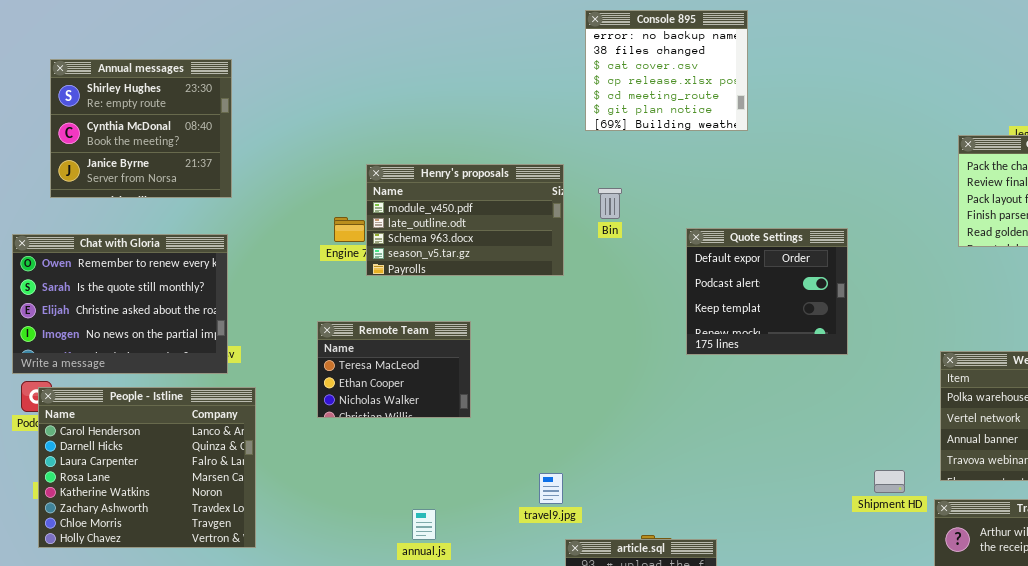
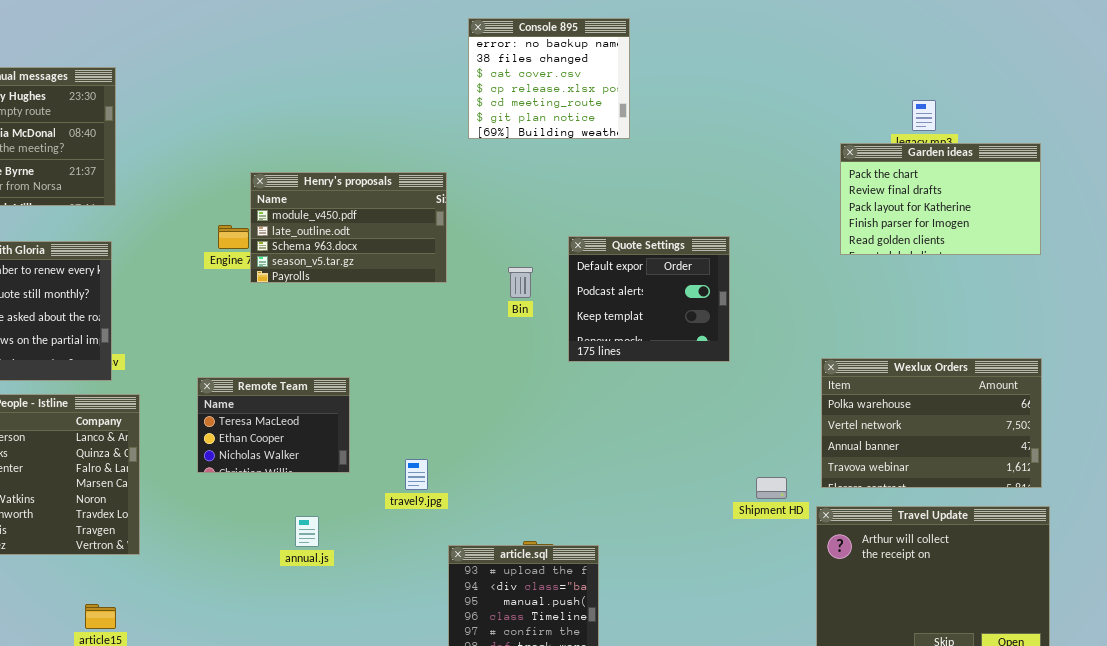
Bin: [598,188,622,219] -> [508,267,533,298], moved
Remote Team: [317,321,471,418] -> [197,377,350,473], moved
travel9.jpg: [539,473,563,504] -> [405,459,428,490], moved

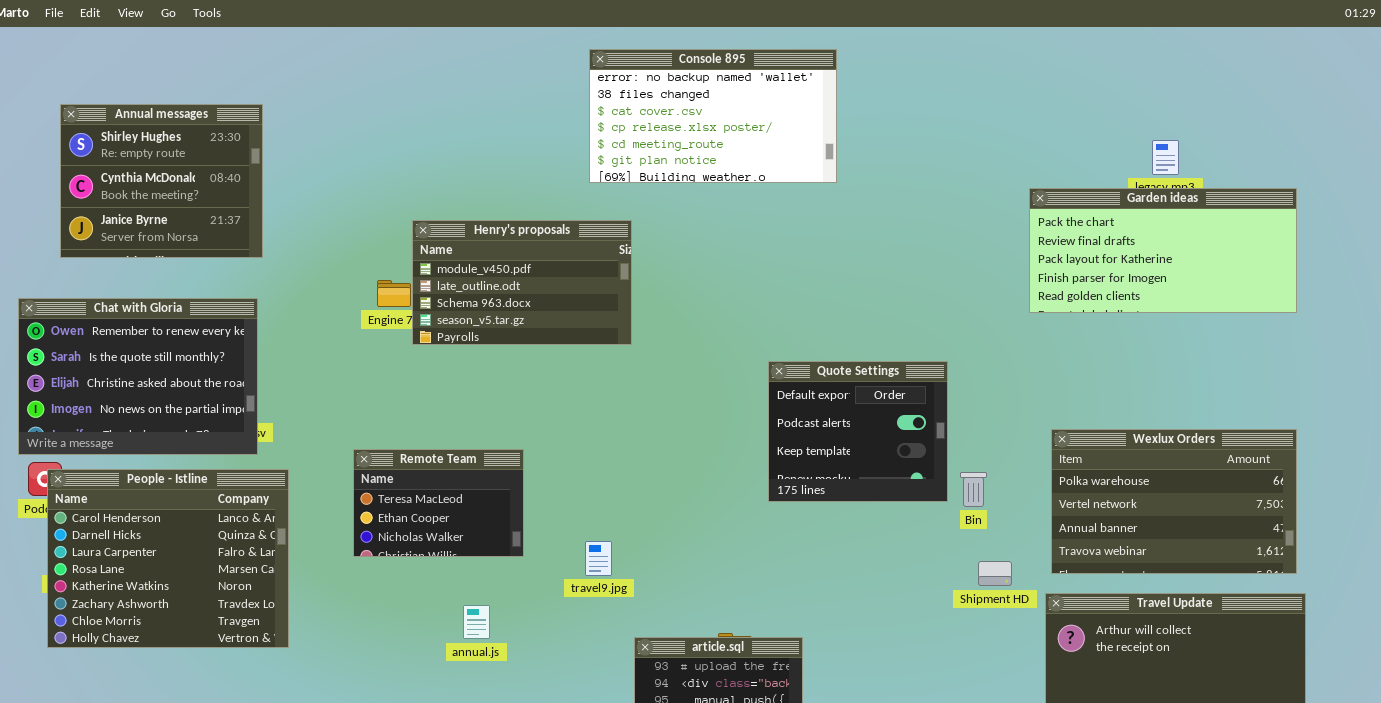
Console 895: [468,18,630,139] -> [589,49,837,183], resized
Garden ideas: [840,143,1041,255] -> [1029,188,1297,313], resized
Quote Settings: [568,236,730,362] -> [768,361,948,502], moved
Bin: [508,267,533,298] -> [960,472,987,507], moved

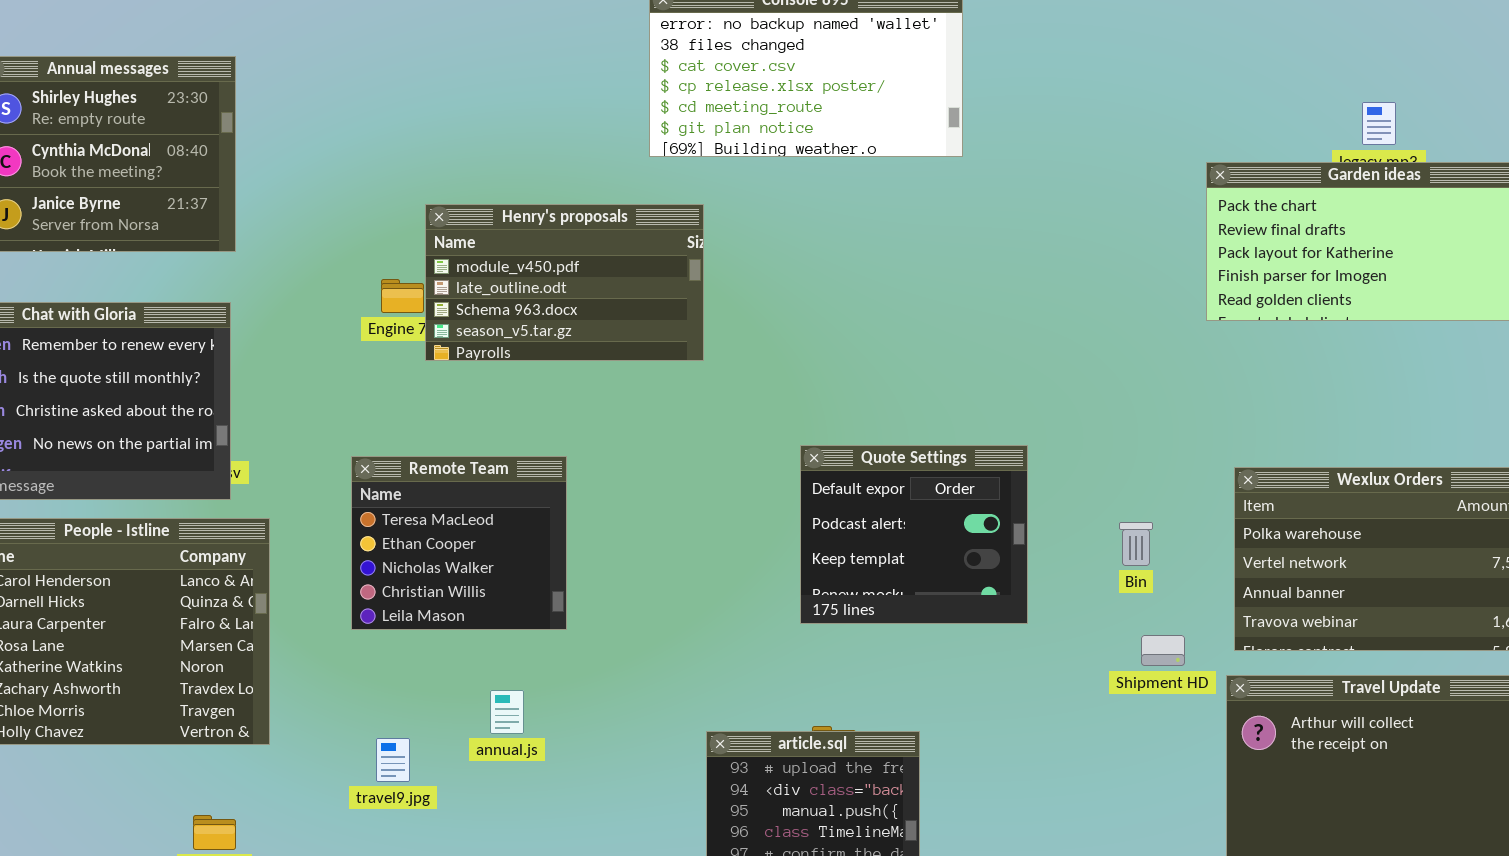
Quote Settings: [768,361,948,502] -> [800,445,1028,624], moved
Remote Team: [353,449,524,557] -> [351,456,567,630], resized
travel9.jpg: [585,541,612,576] -> [376,738,410,782], moved

